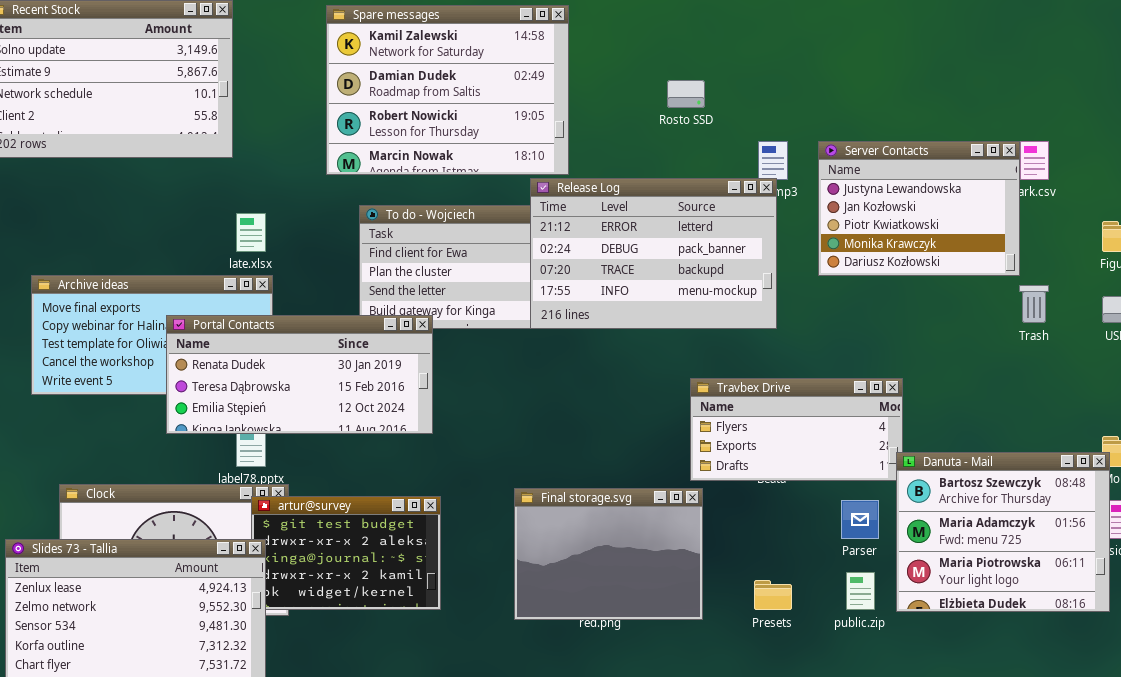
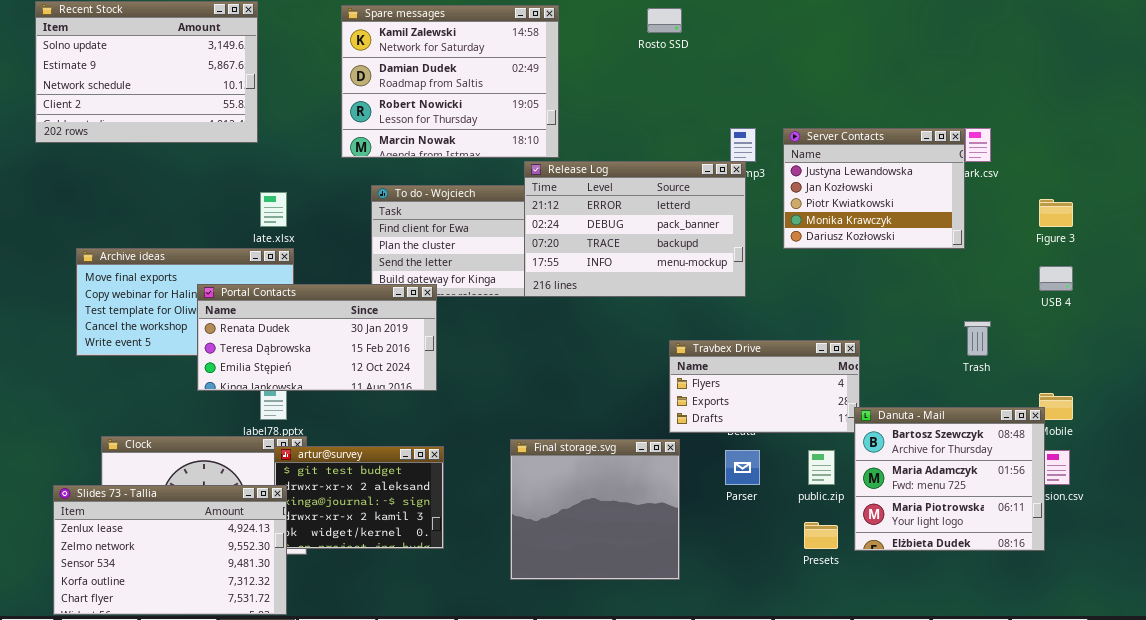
Rosto SSD: [667,80,705,108] -> [647,8,682,33], moved
Trash: [1019,285,1049,323] -> [964,321,991,356], moved
Final storage.svg: [514,488,703,620] -> [510,439,680,580], resized
Parser: [841,500,879,539] -> [725,450,760,485], moved
public.zip: [846,572,875,610] -> [808,450,835,485], moved
Presets: [754,580,792,610] -> [804,522,838,549], moved

